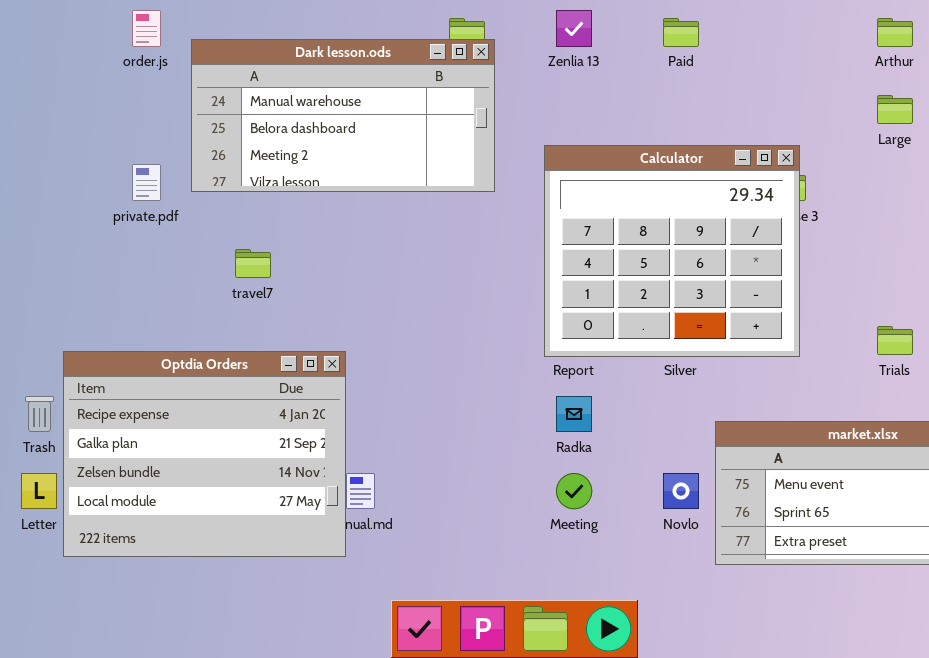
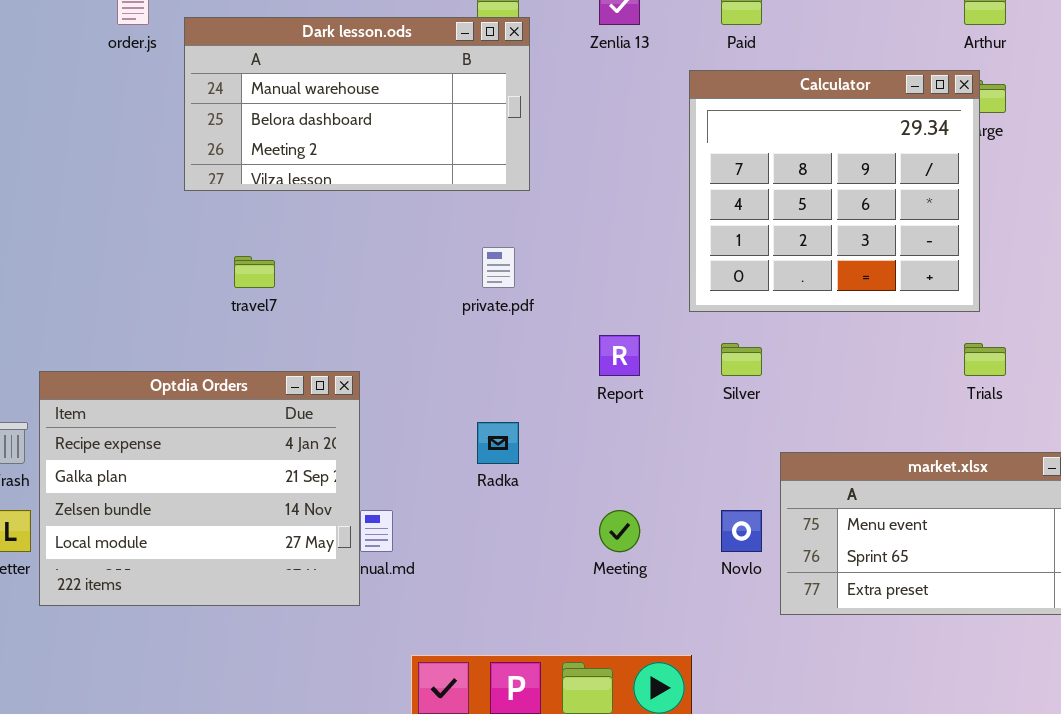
Calculator: [544,145,800,357] -> [689,70,980,312], moved
private.pdf: [132,164,161,201] -> [482,247,515,288], moved
Radka: [556,396,592,432] -> [477,422,519,464], moved

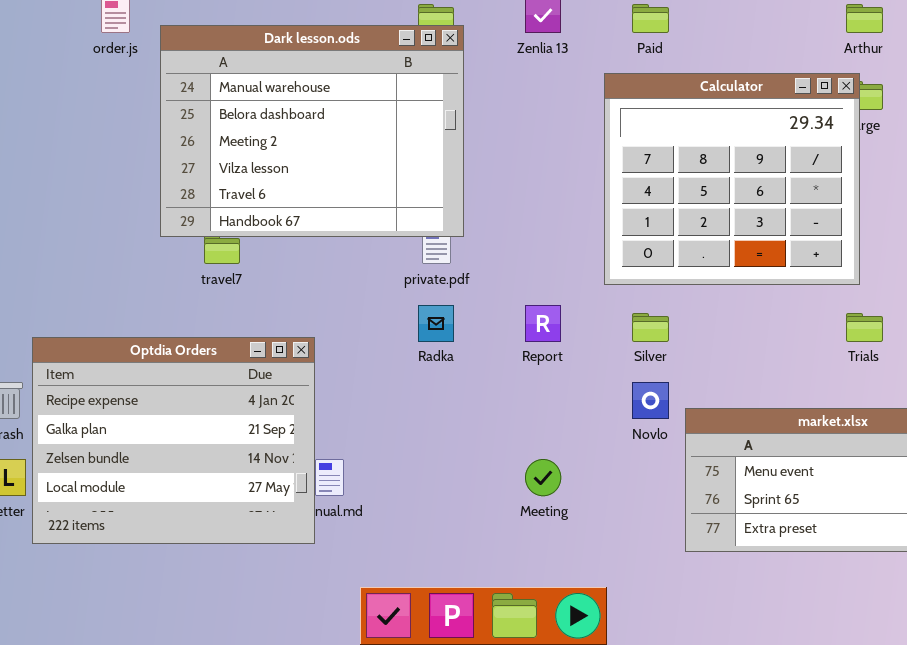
Dark lesson.ods: [184,17,530,191] -> [160,25,464,237], resized
Radka: [477,422,519,464] -> [418,305,454,342], moved
Novlo: [721,510,762,552] -> [632,382,669,419], moved

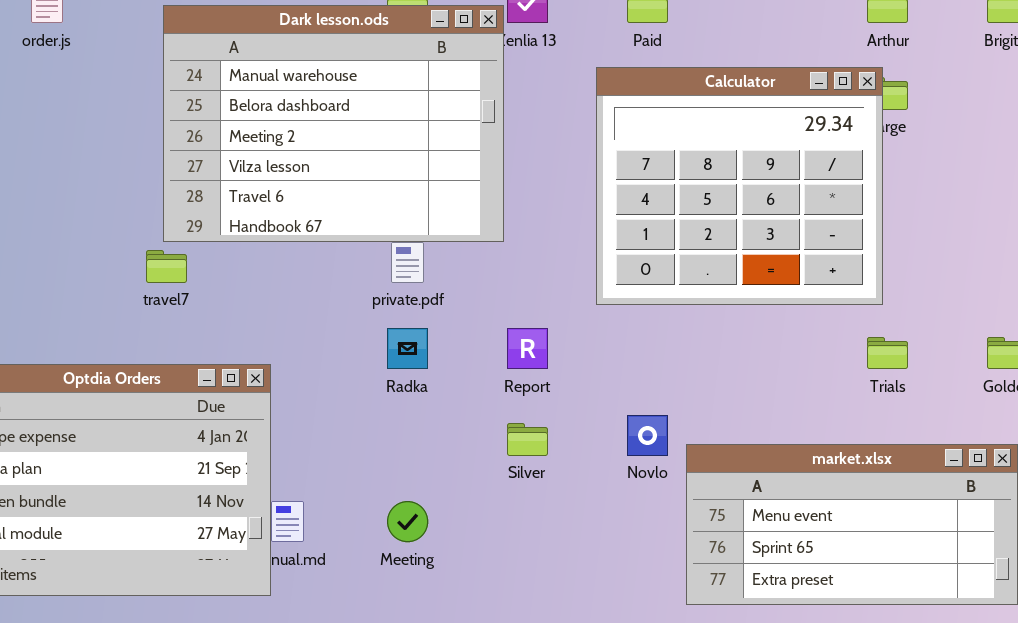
Dark lesson.ods: [160,25,464,237] -> [163,5,504,242], moved
Silver: [632,313,669,342] -> [507,423,548,456], moved
Meeting: [525,459,561,496] -> [387,501,428,542], moved

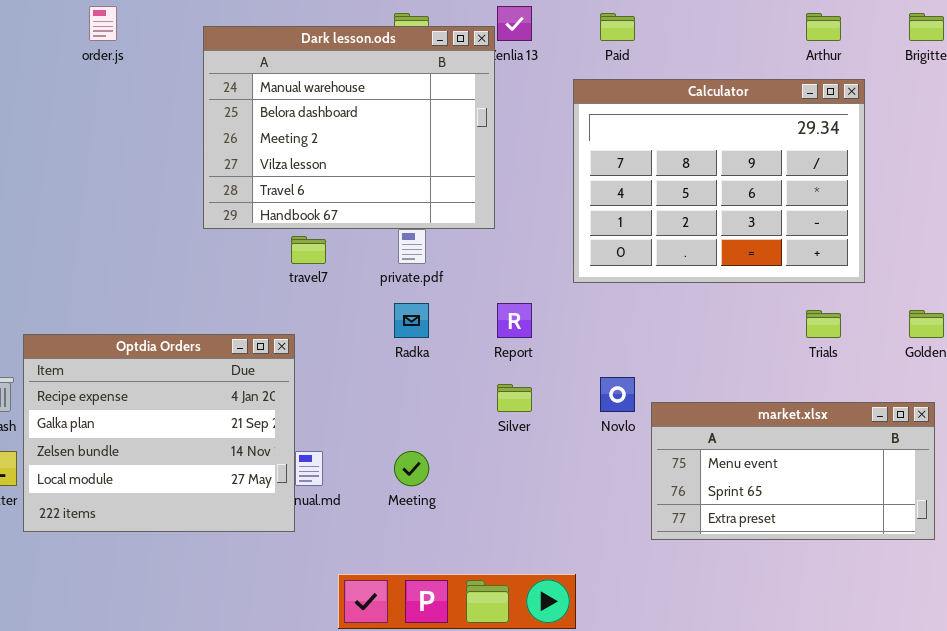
Calculator: [596,67,883,305] -> [573,79,865,283], resized
travel7: [146,250,187,283] -> [291,236,326,264], moved

